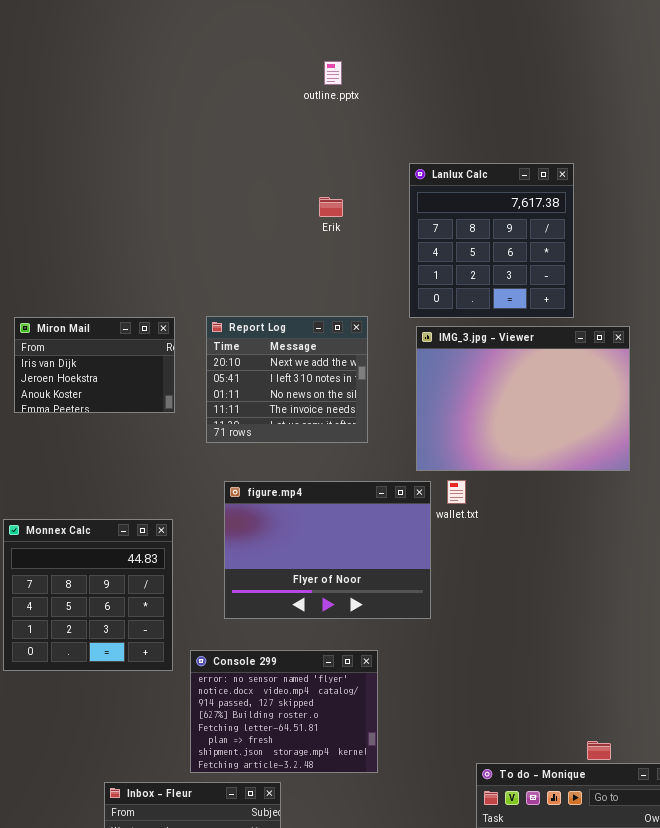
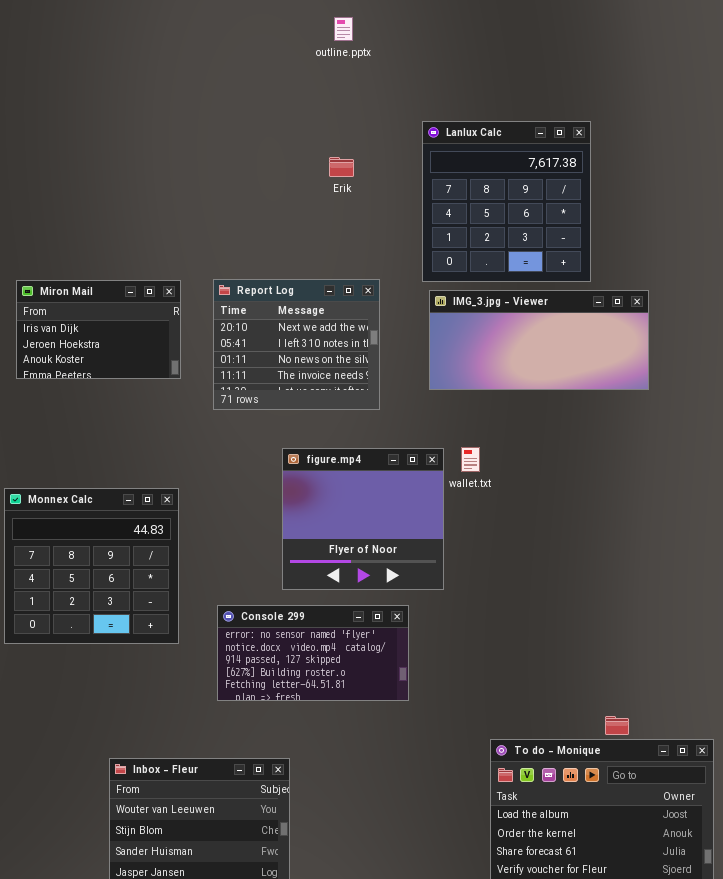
IMG_3.jpg - Viewer: [416,326,630,471] -> [429,290,649,390], resized
figure.mp4: [224,481,431,619] -> [282,448,444,590], resized
Console 299: [190,650,378,773] -> [217,605,409,701], moved, resized

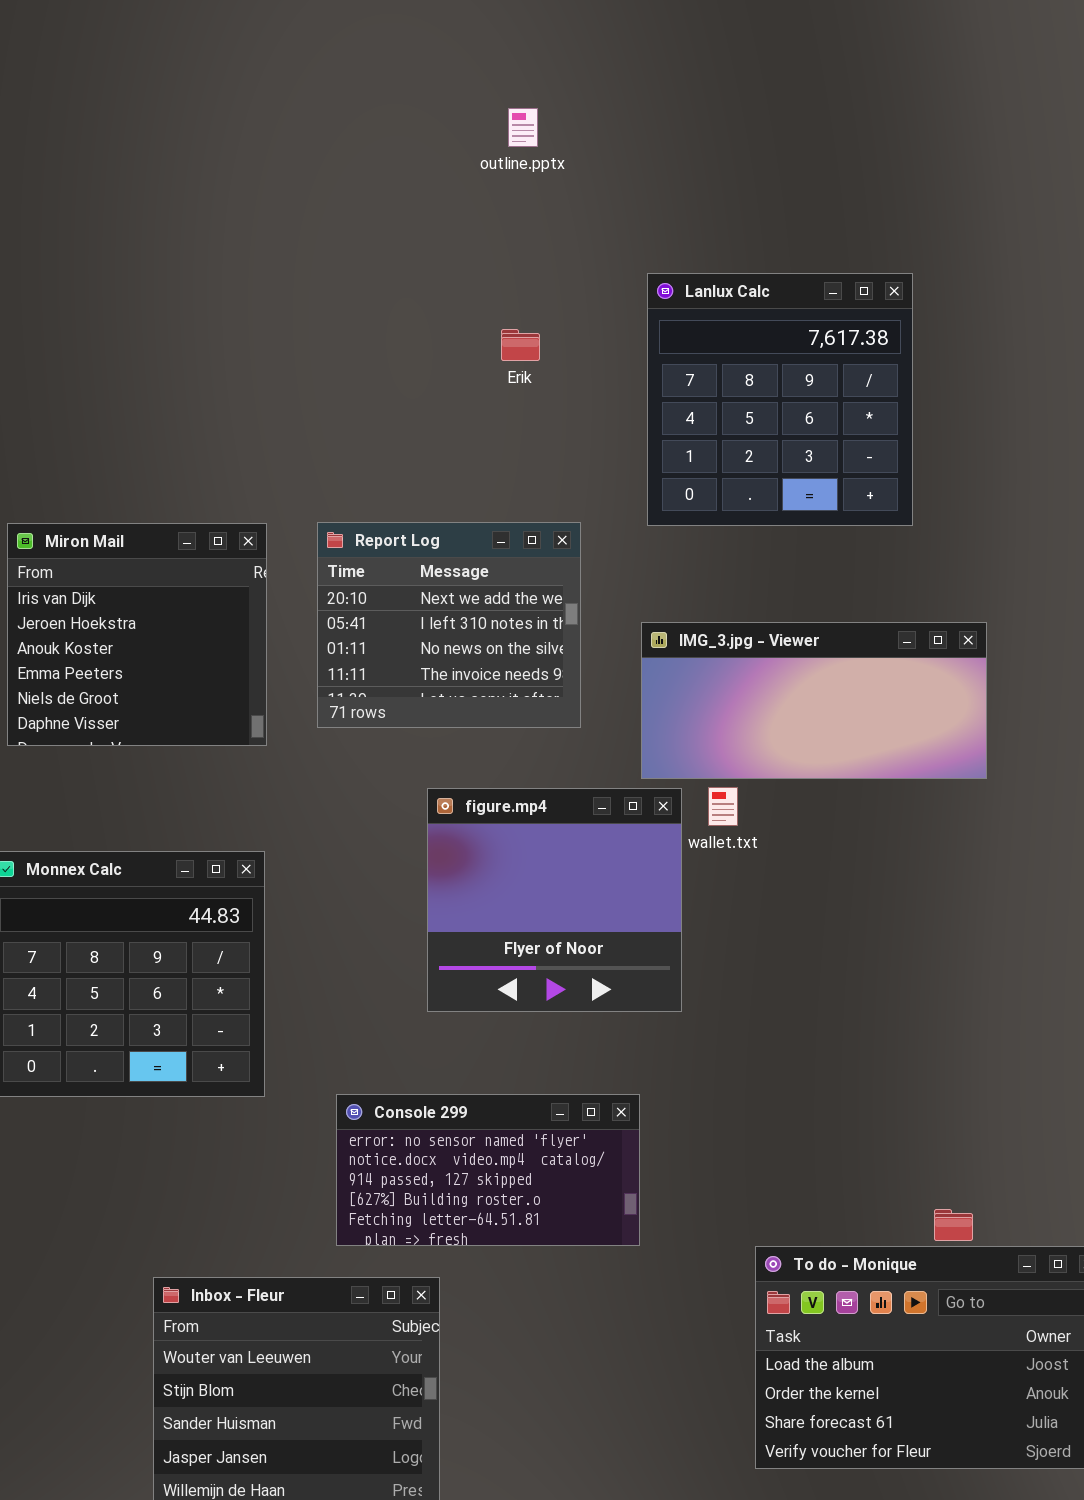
Miron Mail: [16,280,181,379] -> [7,523,267,746], resized
IMG_3.jpg - Viewer: [429,290,649,390] -> [641,622,987,779], moved
Console 299: [217,605,409,701] -> [336,1094,640,1246], moved

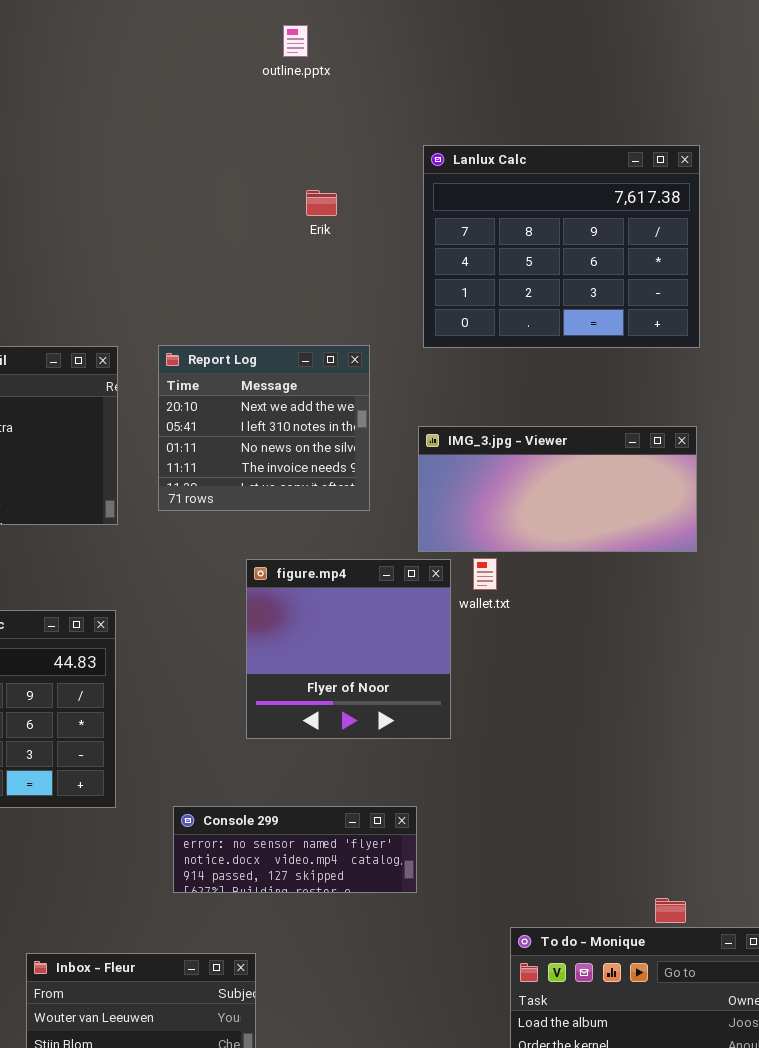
outline.pptx: [508,108,538,147] -> [283,25,308,57], moved
Lanlux Calc: [647,273,913,526] -> [423,145,700,348], resized
Console 299: [336,1094,640,1246] -> [173,806,417,893], resized

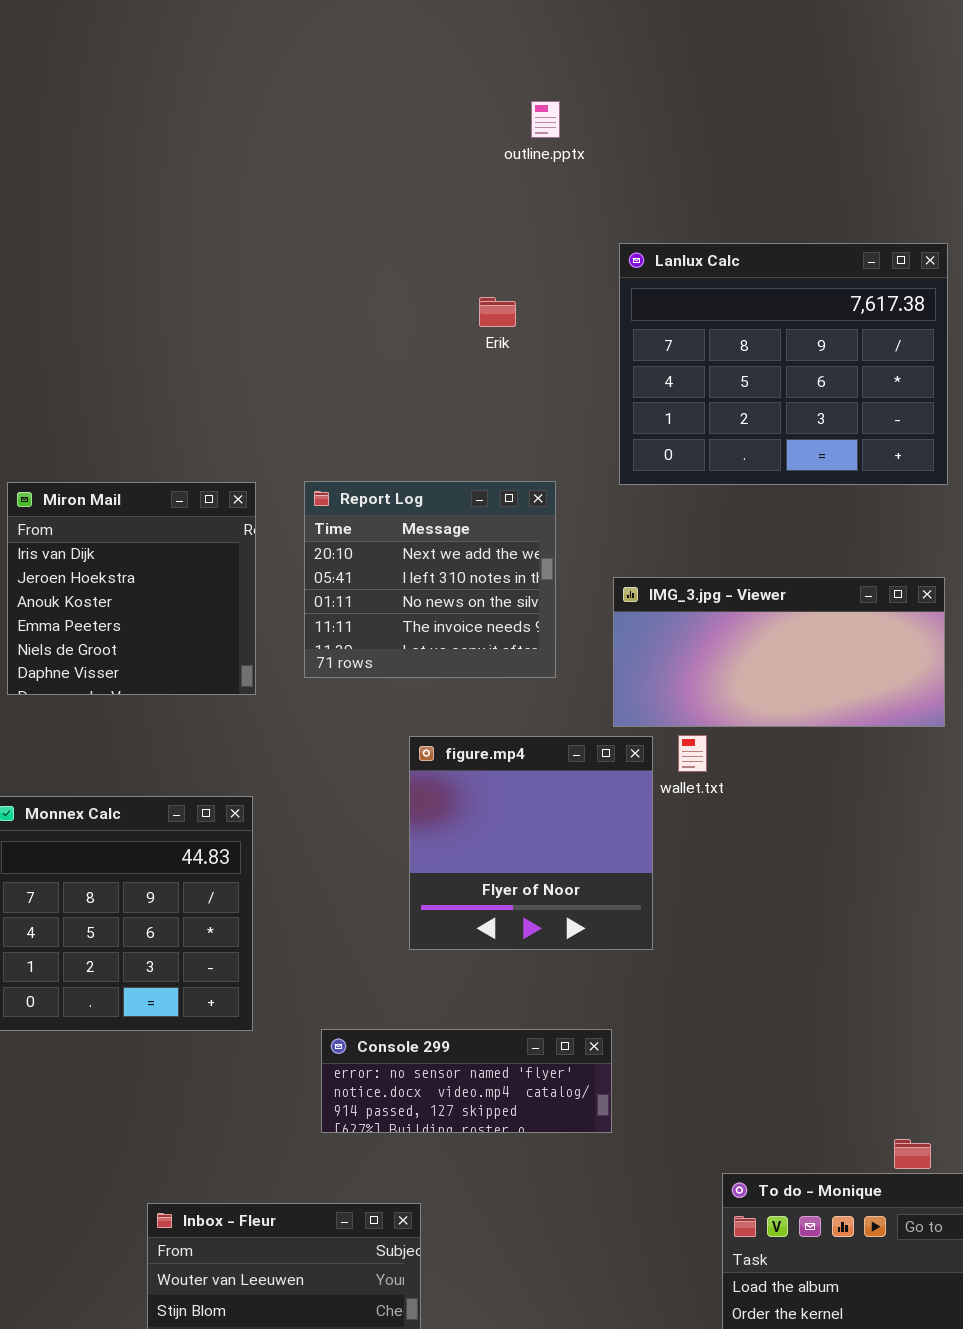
outline.pptx: [283,25,308,57] -> [531,101,560,138], moved

